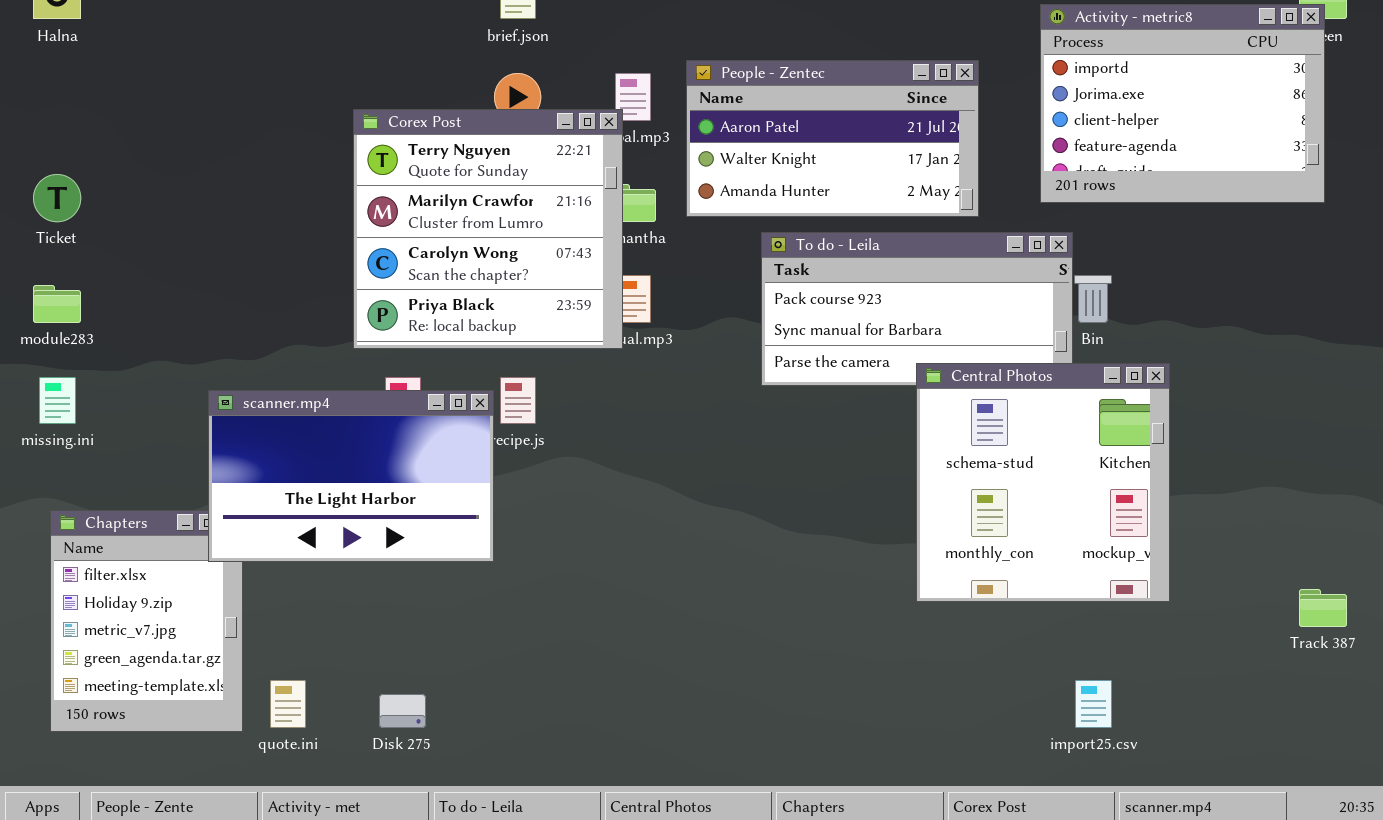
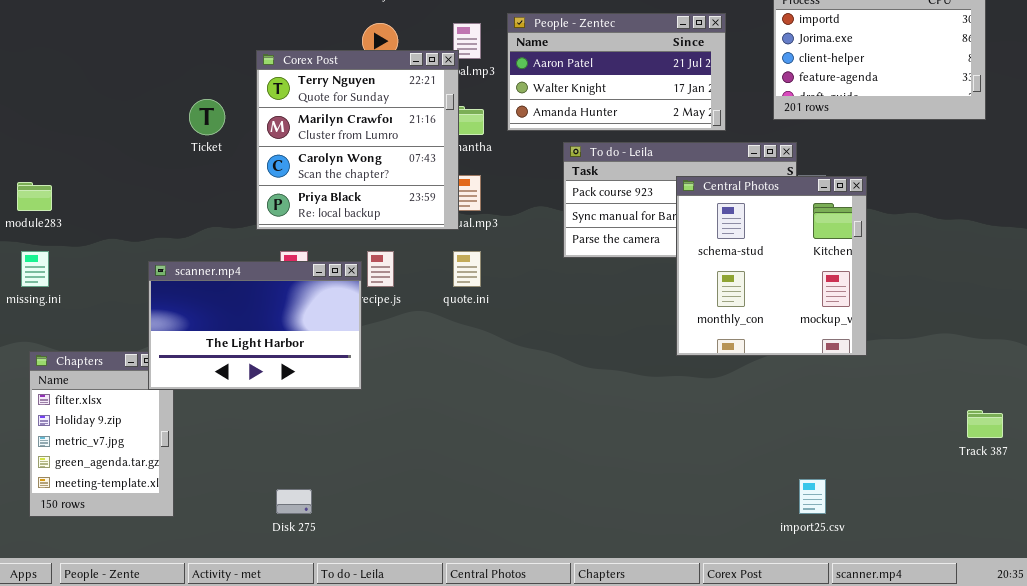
Ticket: [33,174,81,222] -> [189,99,225,135], moved
Central Photos: [916,363,1170,602] -> [676,176,867,356], moved
quote.ini: [270,680,306,728] -> [453,251,481,287], moved

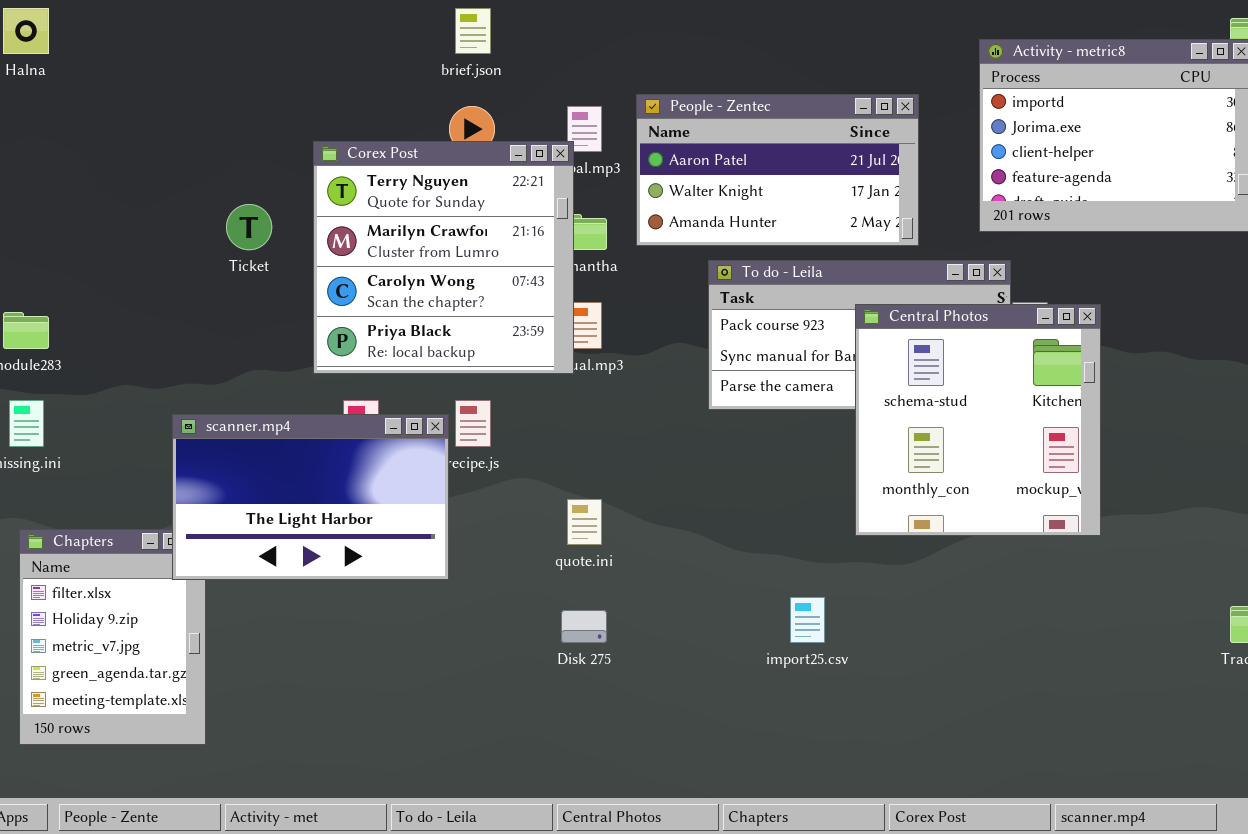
quote.ini: [453,251,481,287] -> [567,499,602,545], moved
import25.csv: [799,479,826,514] -> [790,597,825,643], moved
Disk 275: [276,489,312,514] -> [561,610,607,643], moved

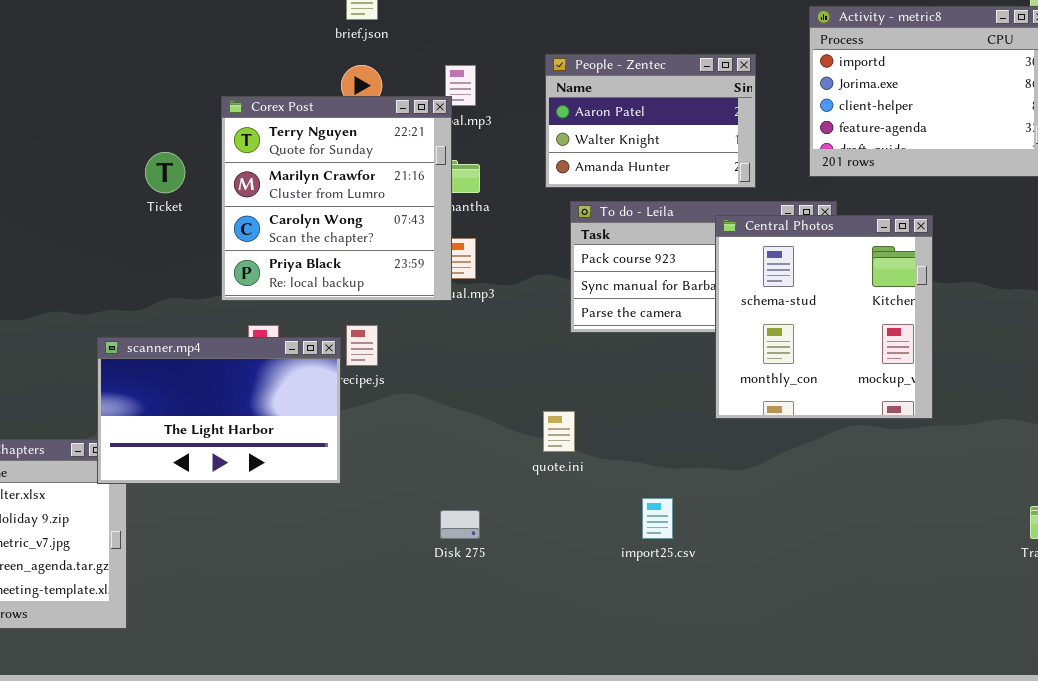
People - Zentec: [636,94,919,246] -> [545,54,756,188], resized
Central Photos: [855,304,1101,536] -> [715,215,933,419], moved
quote.ini: [567,499,602,545] -> [543,411,575,452], moved

